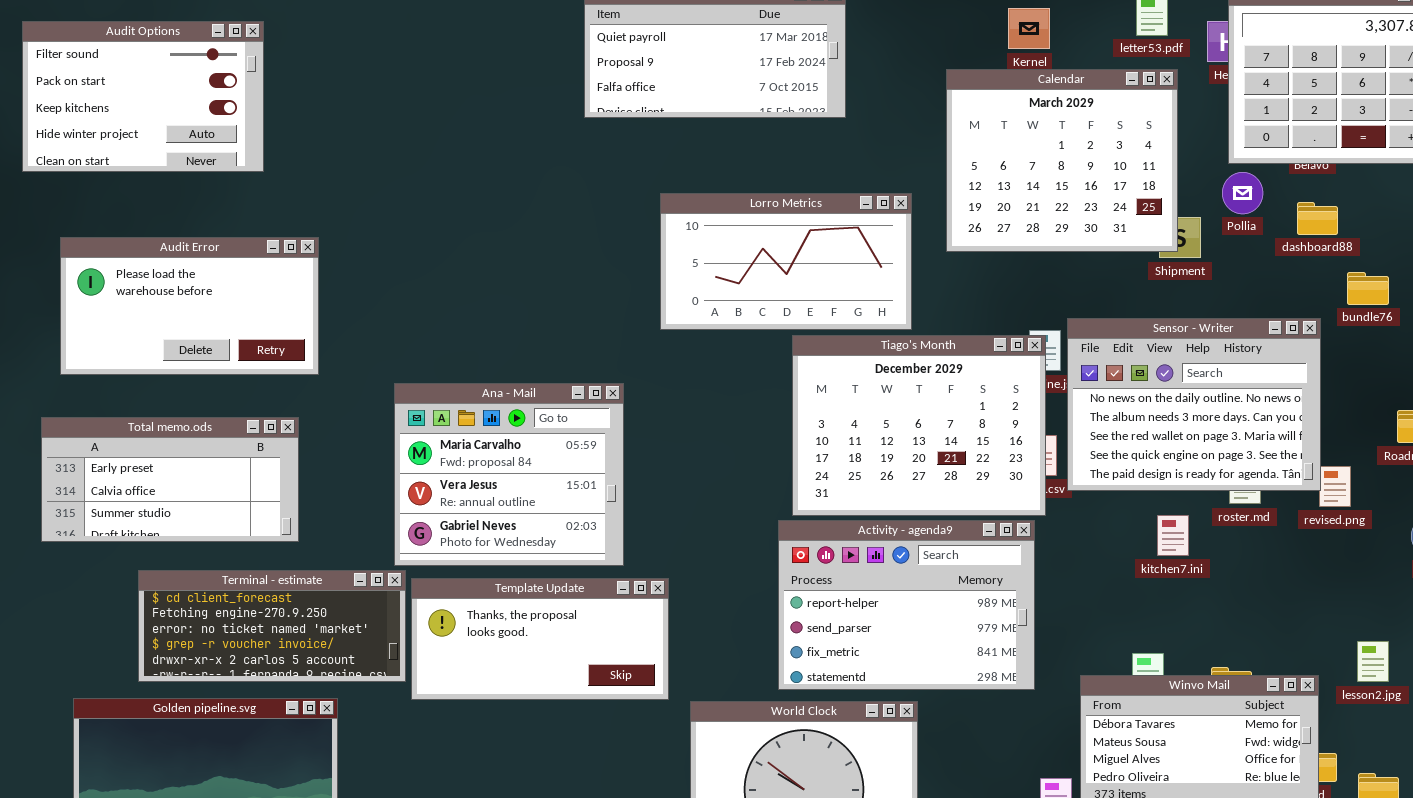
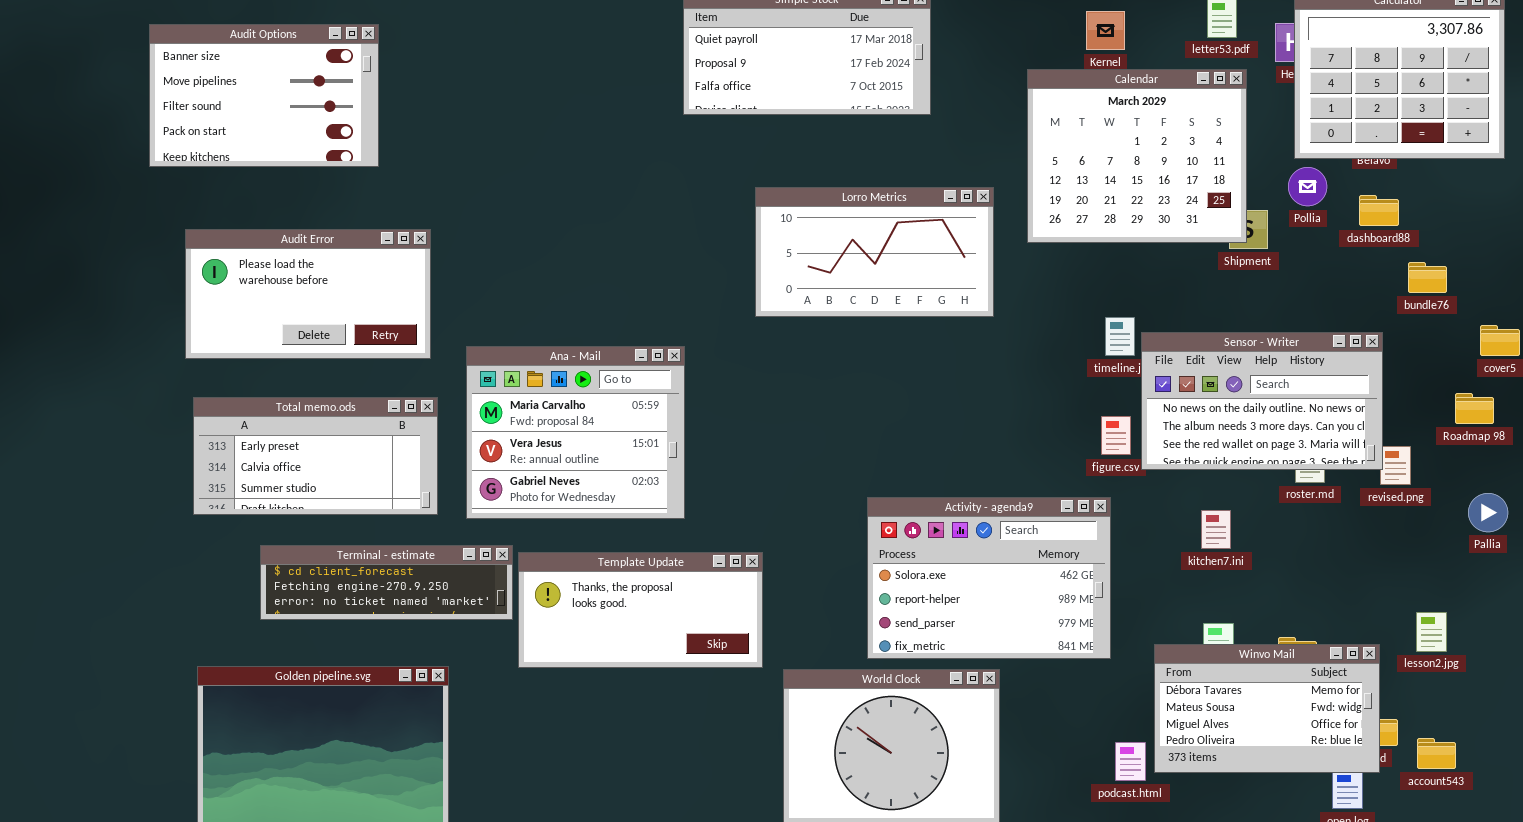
Audit Options: [22,21,264,172] -> [149,24,379,167], scrolled up 2 rows
Sensor - Writer: [1067,318,1321,491] -> [1141,332,1383,470], resized
Tiago's Month: [792,335,1046,516] -> none, closed
Ana - Mail: [394,383,624,566] -> [466,346,685,519], moved
Total memo.ods: [41,417,299,542] -> [193,397,438,515], moved
kitchen7.ini: [1157,515,1189,556] -> [1201,510,1231,549], moved
Activity - agenda9: [778,520,1035,690] -> [867,497,1111,659], scrolled up 1 row
Terminal - estimate: [138,570,406,682] -> [260,545,513,620], resized

